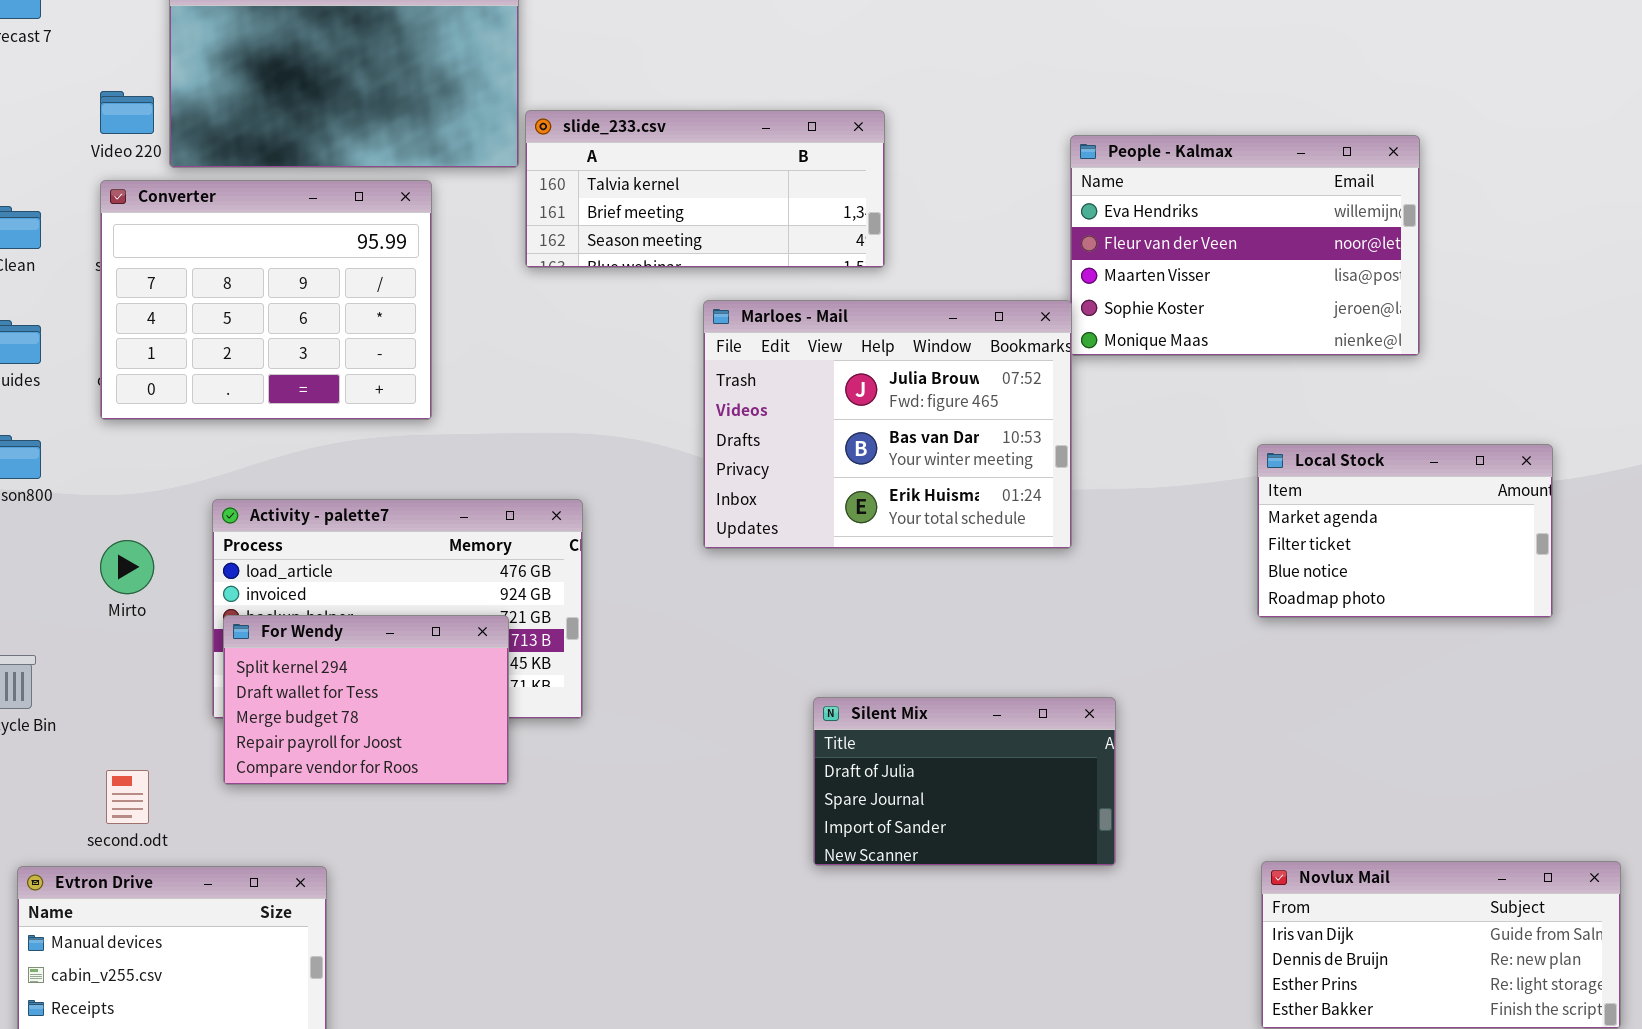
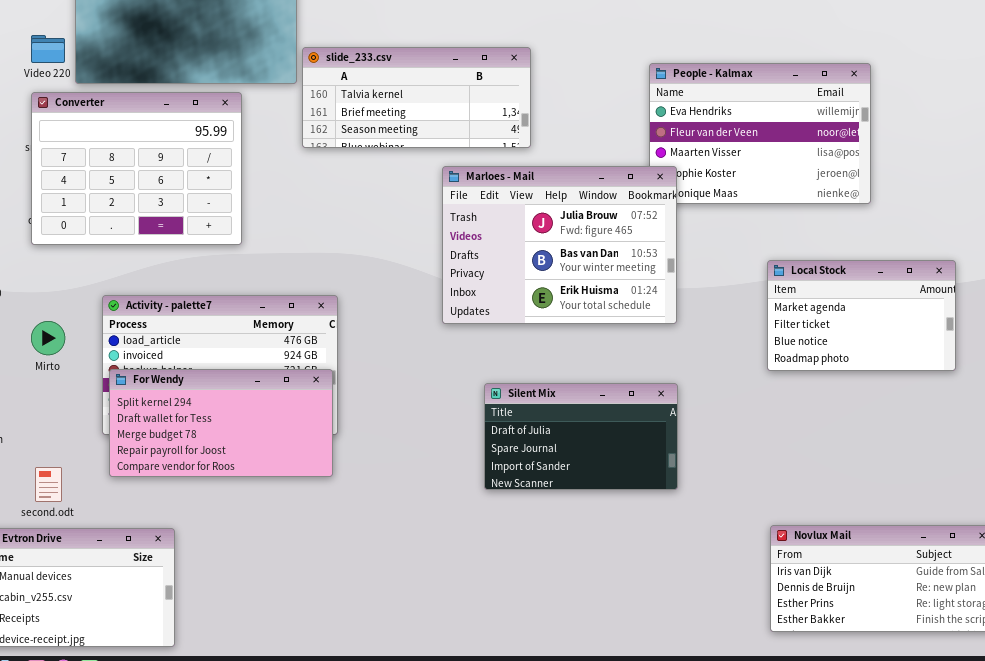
Marloes - Mail: [703,300,1072,549] -> [442,166,677,324], moved
For Wendy: [223,615,509,785] -> [109,369,333,477], resized
Silent Mix: [813,697,1116,866] -> [484,383,678,490], moved

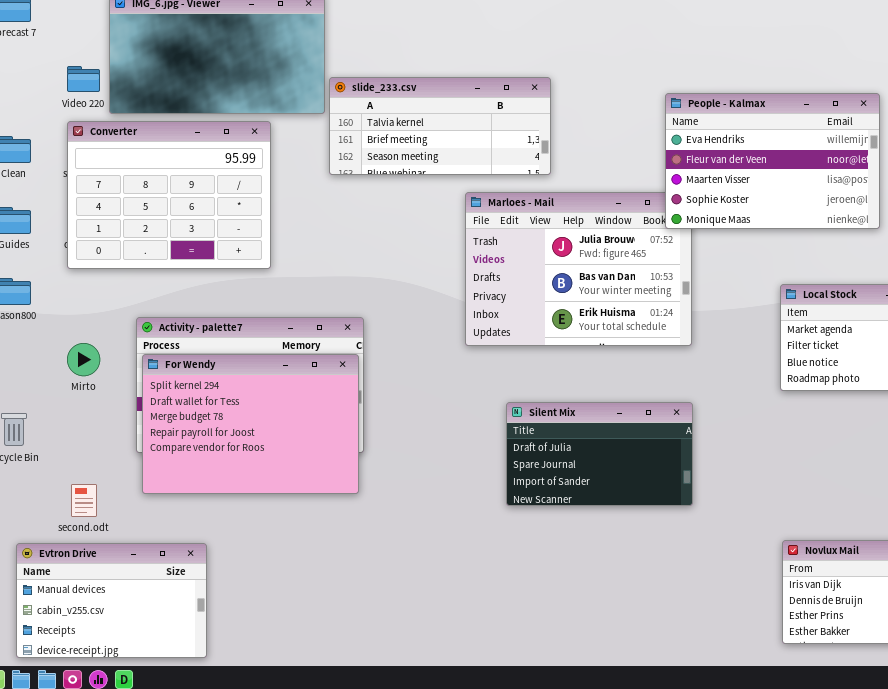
People - Kalmax: [649,63,871,204] -> [665,93,880,229], raised
For Wendy: [109,369,333,477] -> [142,354,359,494], resized

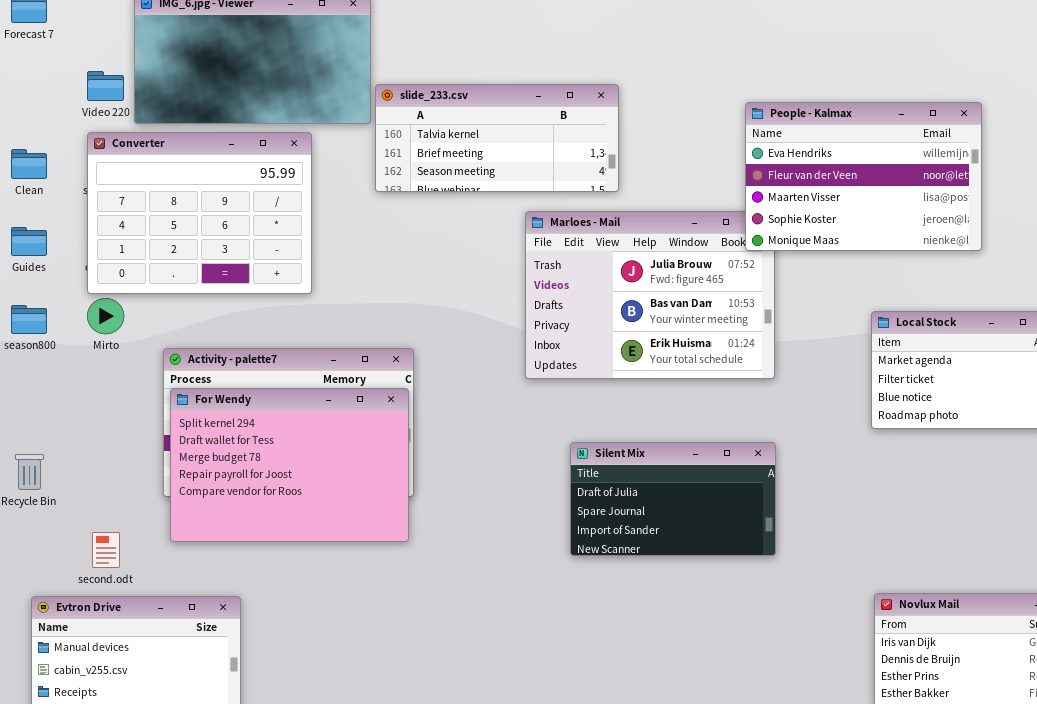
Mirto: [67,343,100,376] -> [87,298,124,334], moved

